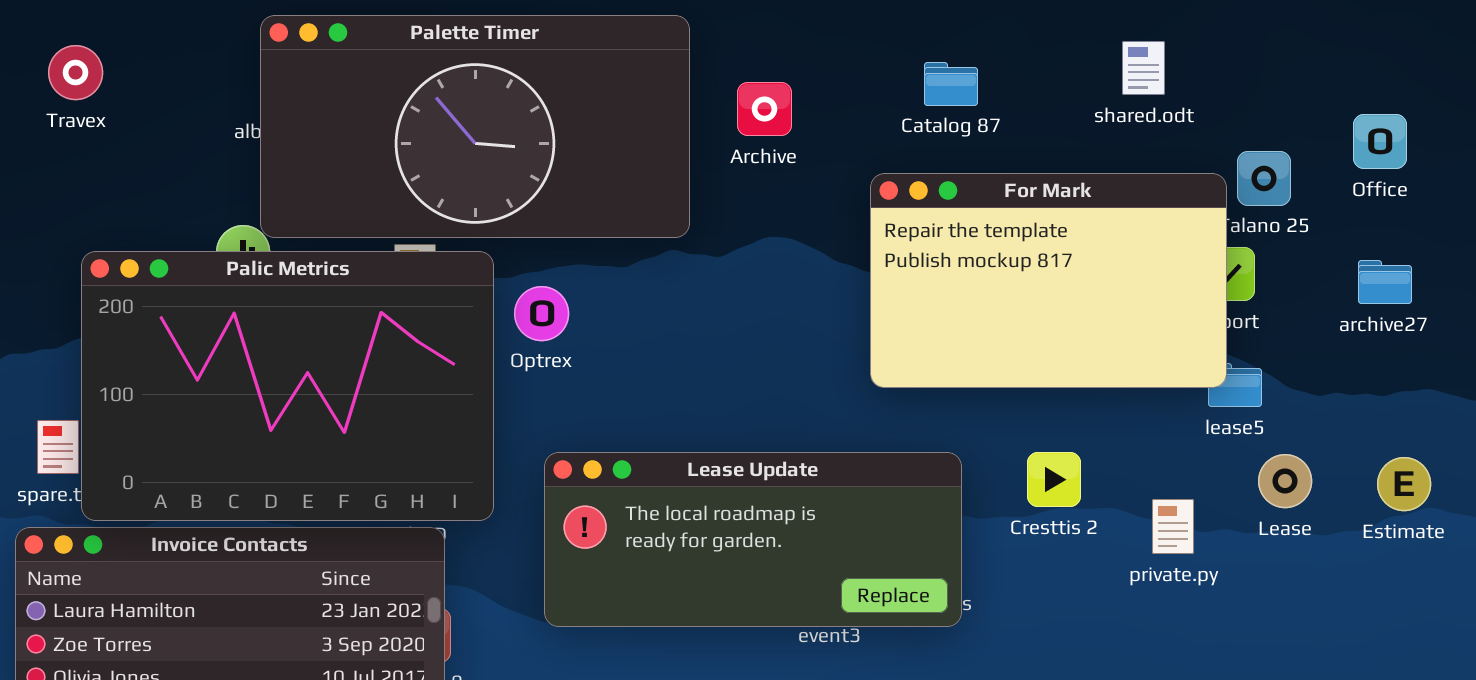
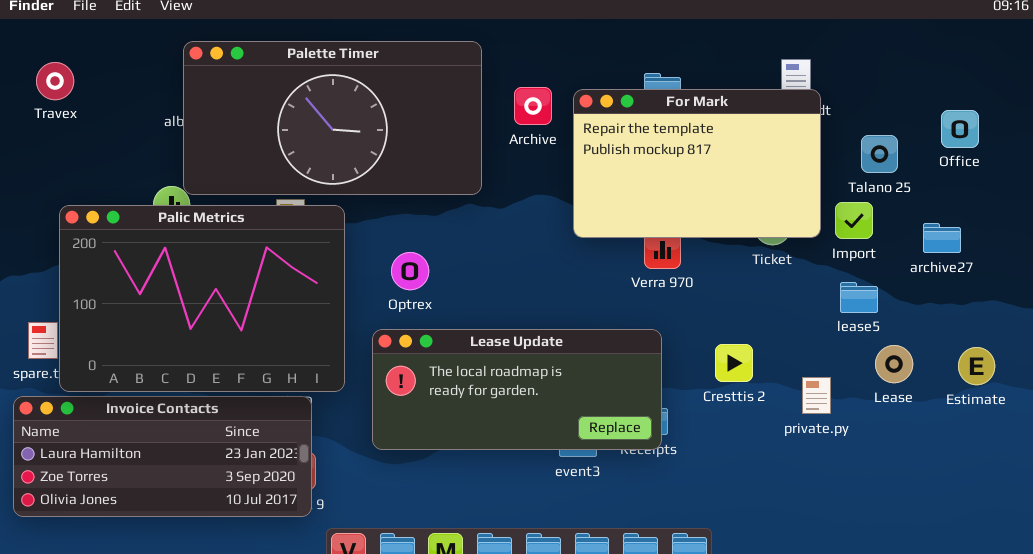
For Mark: [870,173,1227,388] -> [573,89,821,238], moved
archive27: [1358,260,1412,304] -> [923,223,961,253], moved
Optrex: [514,286,569,341] -> [391,252,429,290], moved
Lease Update: [544,452,962,627] -> [372,329,662,450], moved

